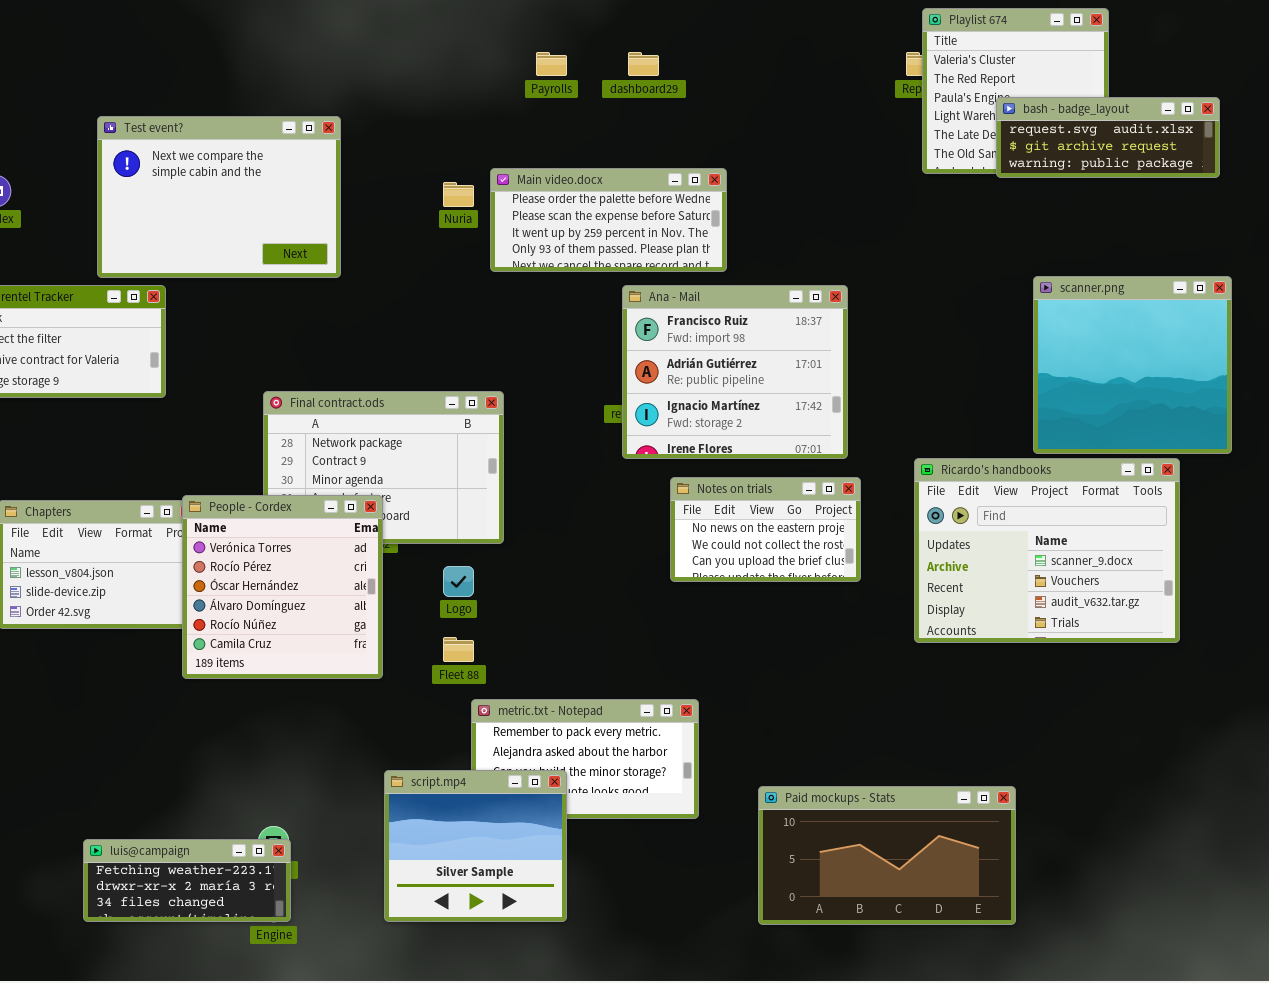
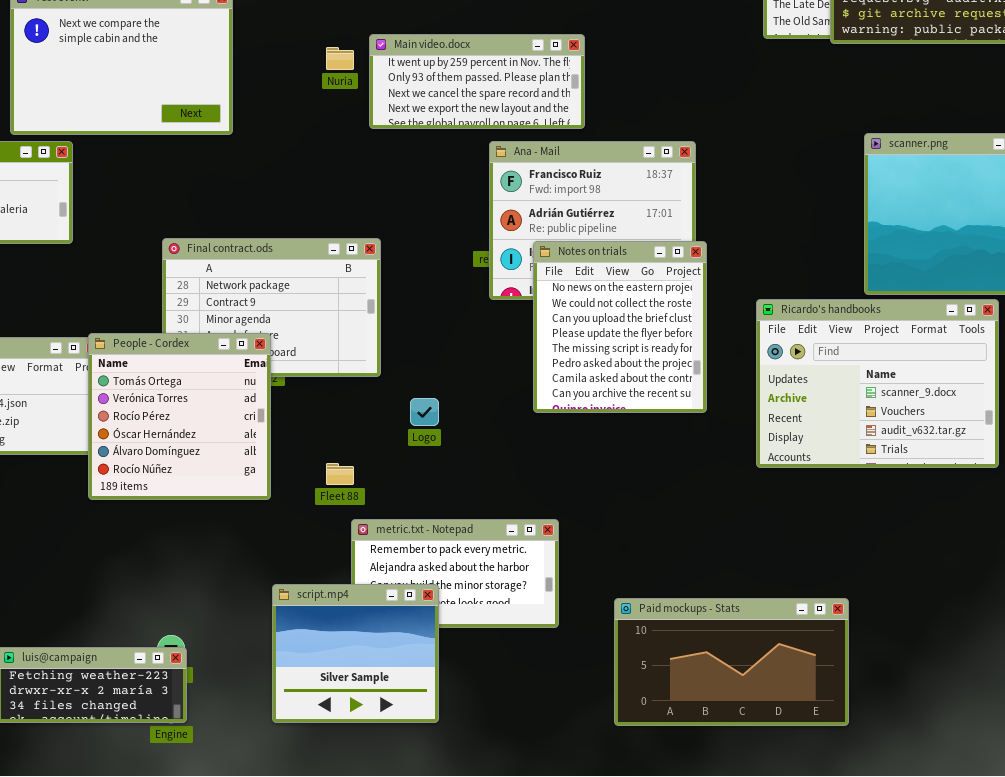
Main video.docx: [490,168,727,272] -> [369,34,585,129], scrolled down 2 rows
Notes on trials: [670,477,861,582] -> [533,241,707,413], resized
People - Cordex: [182,495,383,679] -> [88,333,271,500], scrolled up 1 row
Logo: [443,566,474,597] -> [410,398,439,426], moved

